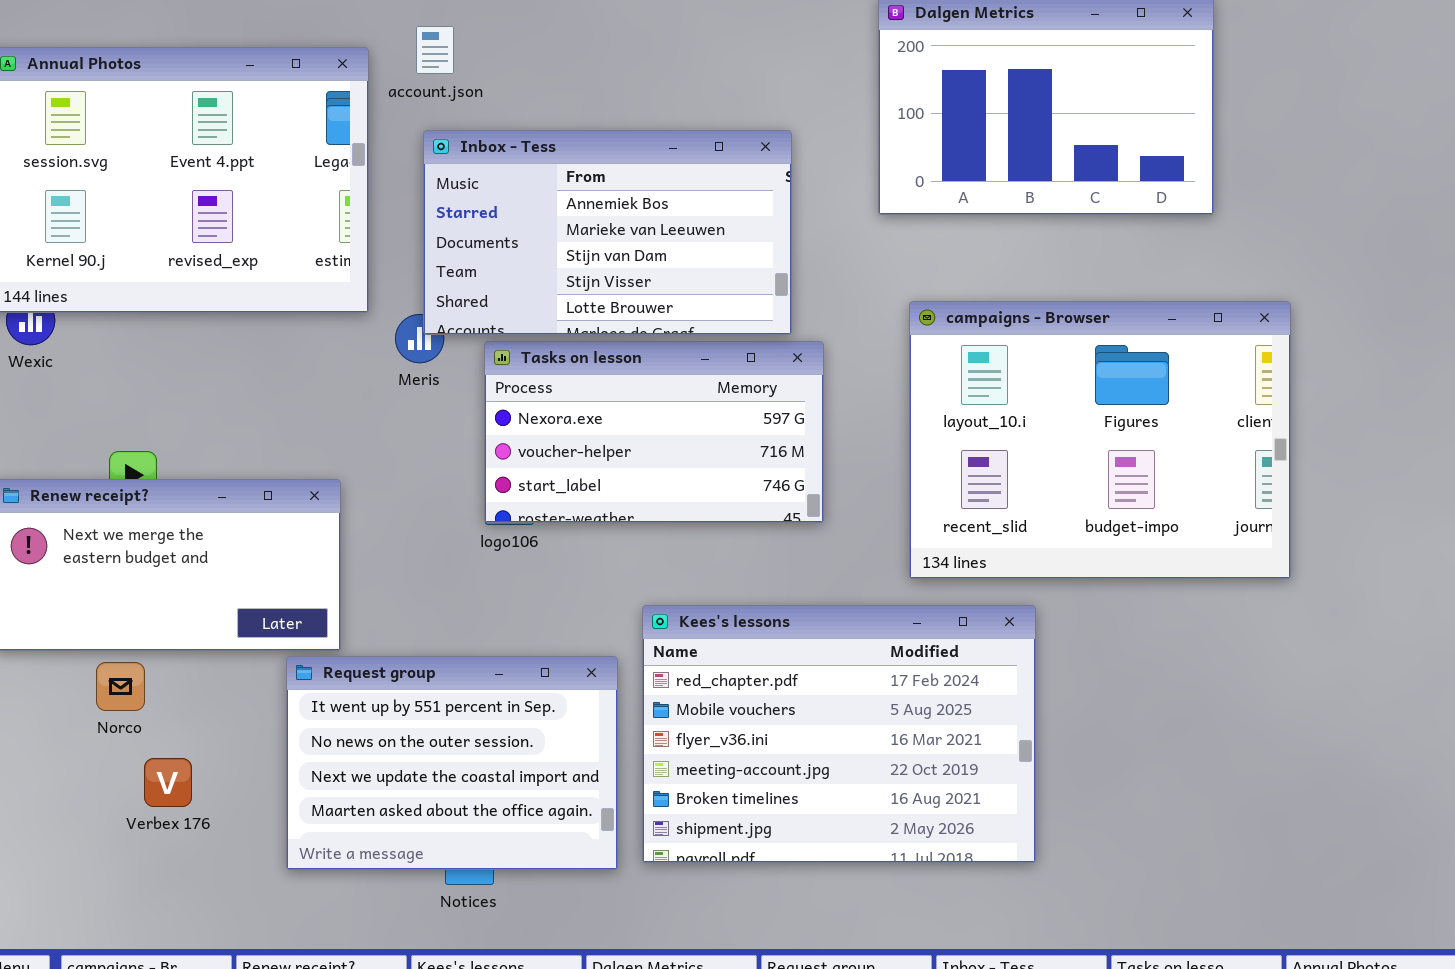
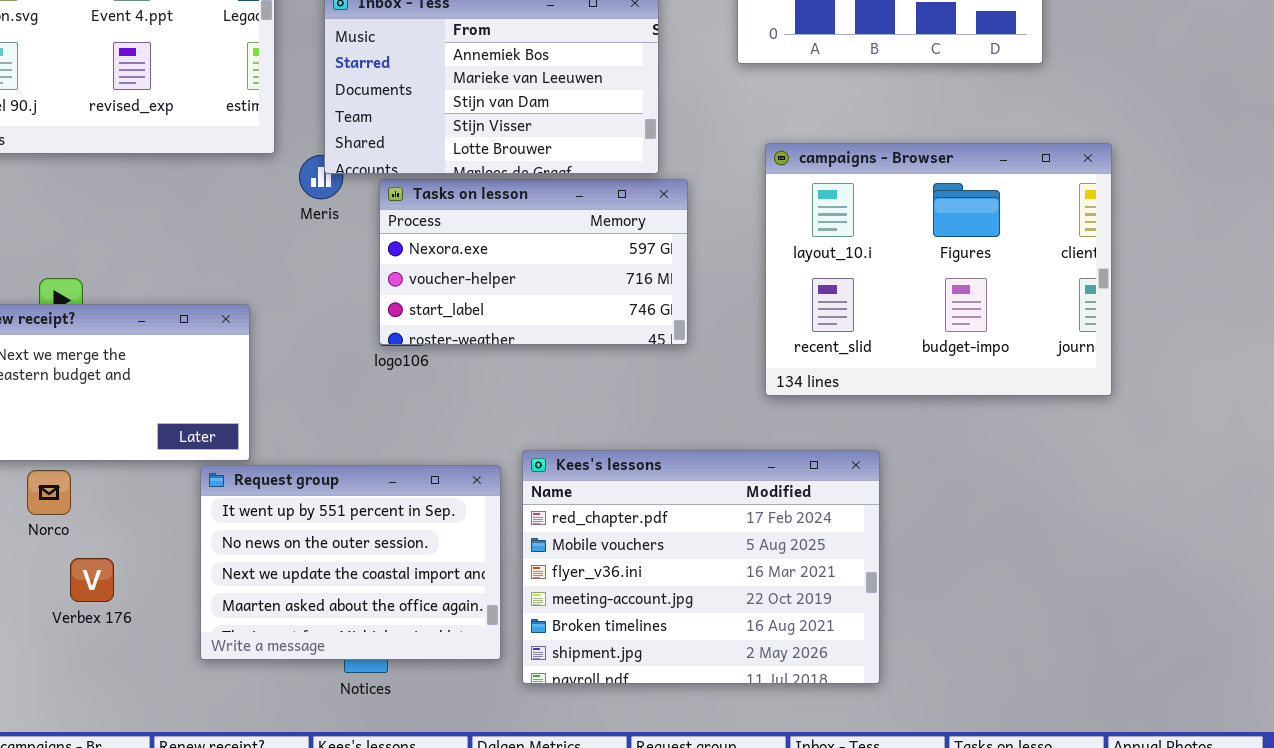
Kees's lessons: [642,605,1036,863] -> [522,450,880,684], moved

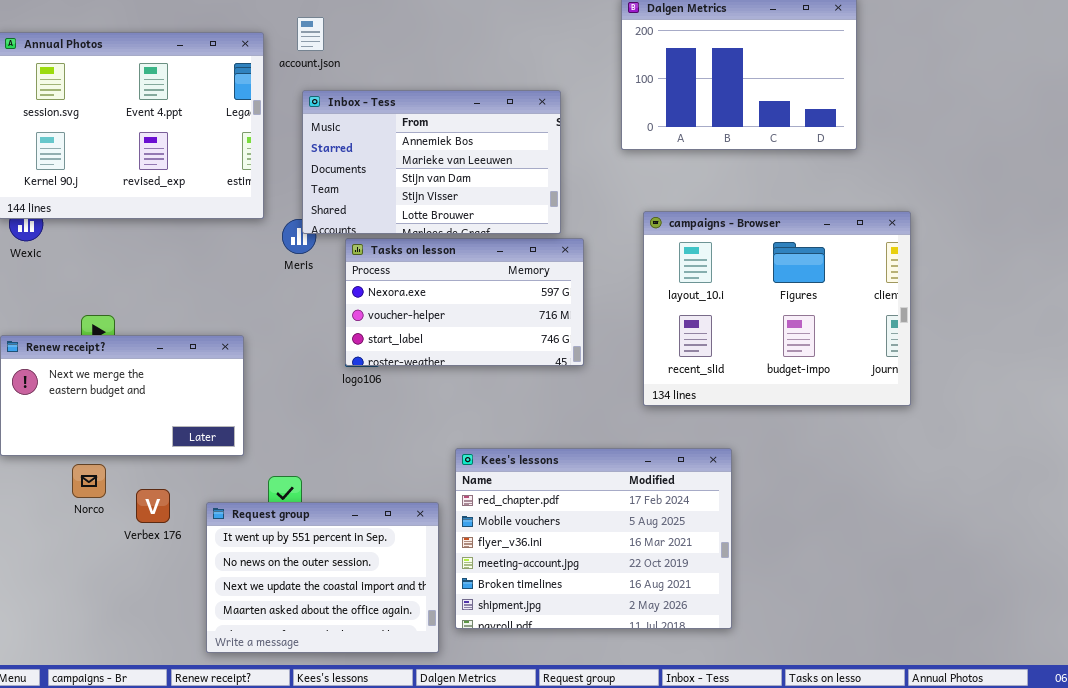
Request group: [200,465,501,660] -> [206,502,439,653], moved
Verbex 176: [70,558,114,602] -> [136,489,170,523], moved

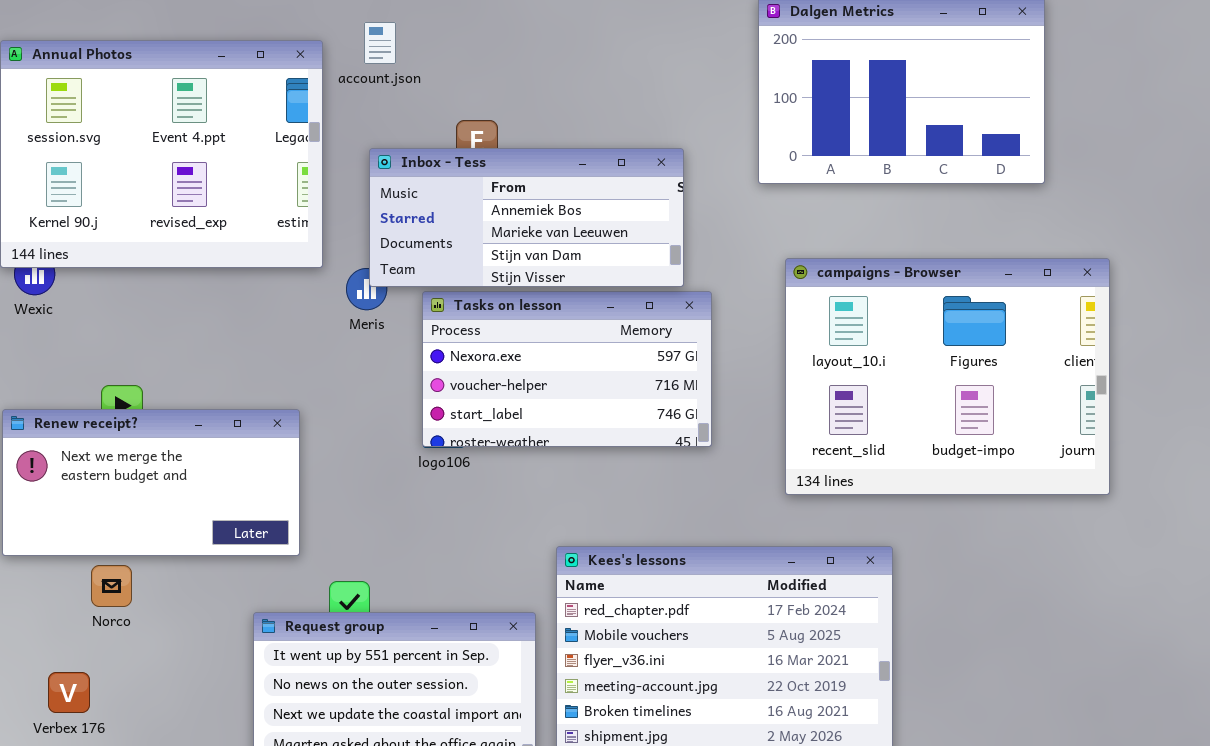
Inbox - Tess: [302,90,561,234] -> [369,148,684,287], resized
Verbex 176: [136,489,170,523] -> [48,672,90,713], moved

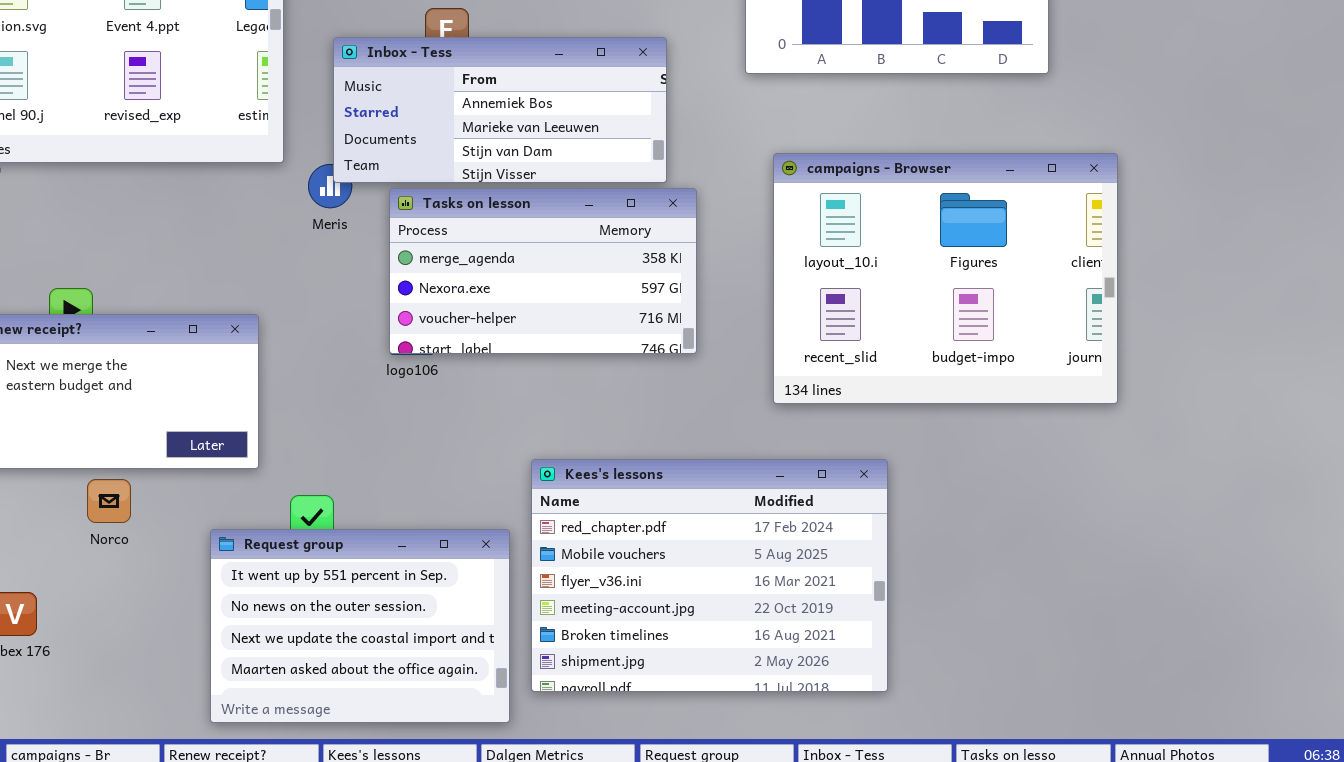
Tasks on lesson: [422,291,712,447] -> [389,188,697,354], scrolled up 1 row
Norco: [91,565,132,607] -> [87,479,131,523], moved

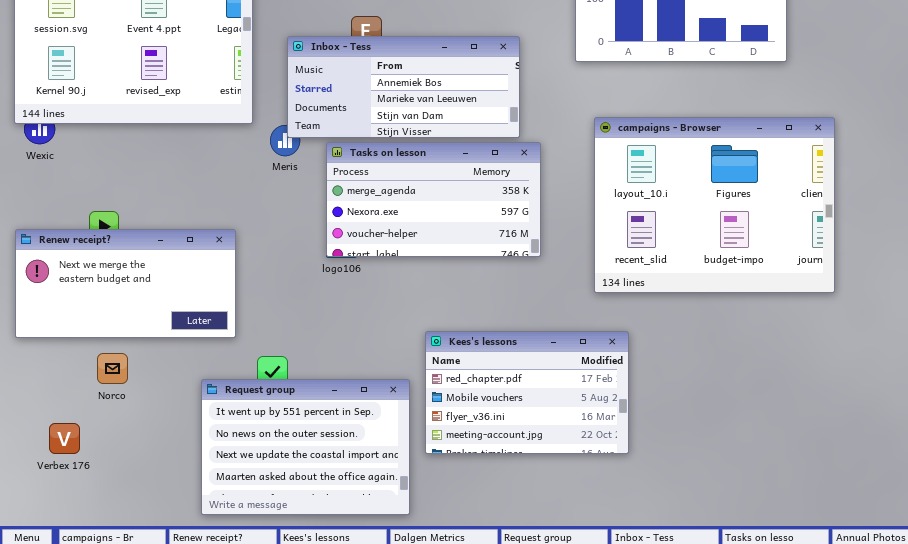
Kees's lessons: [531,459,888,692] -> [425,331,629,454], resized
Norco: [87,479,131,523] -> [97,353,128,384], moved

